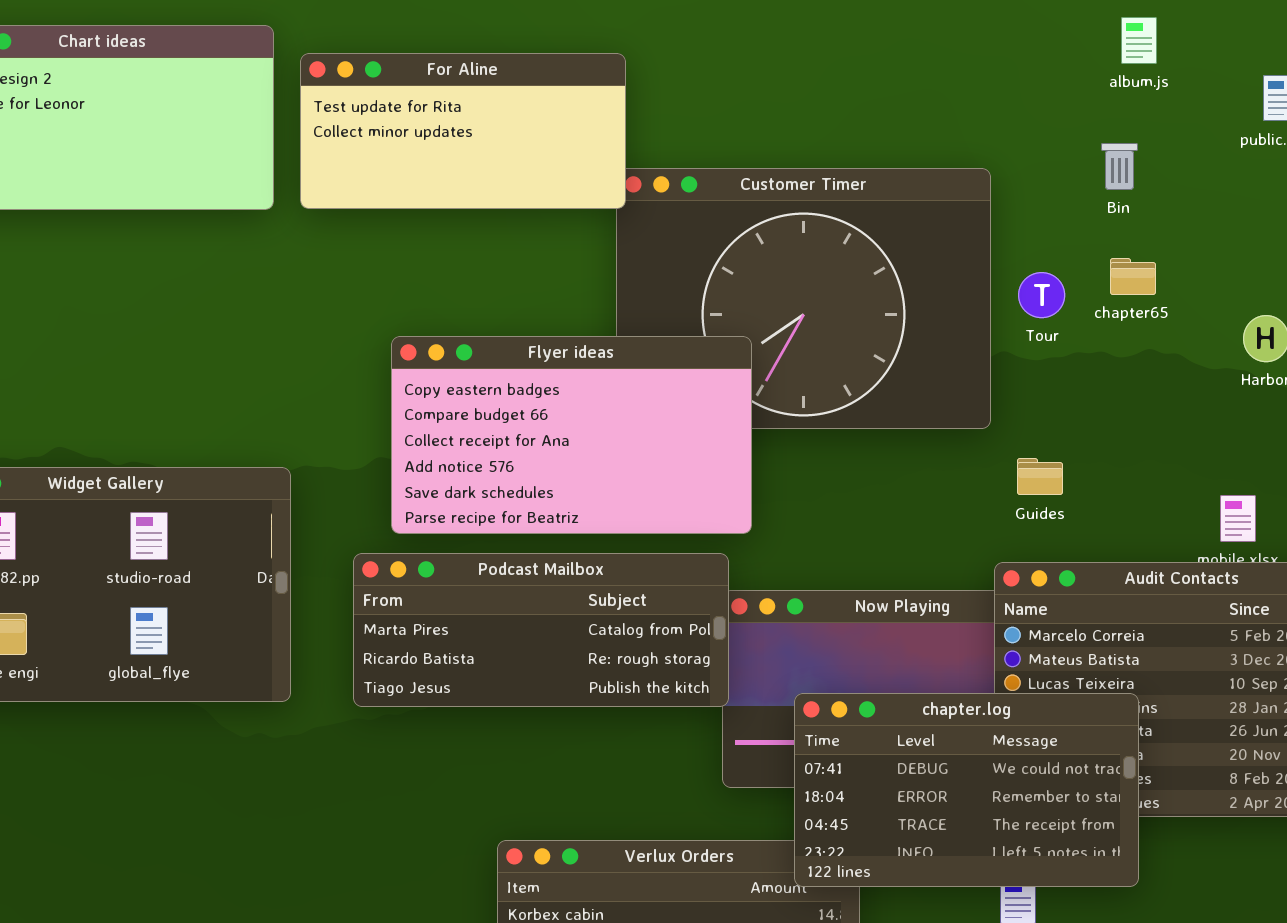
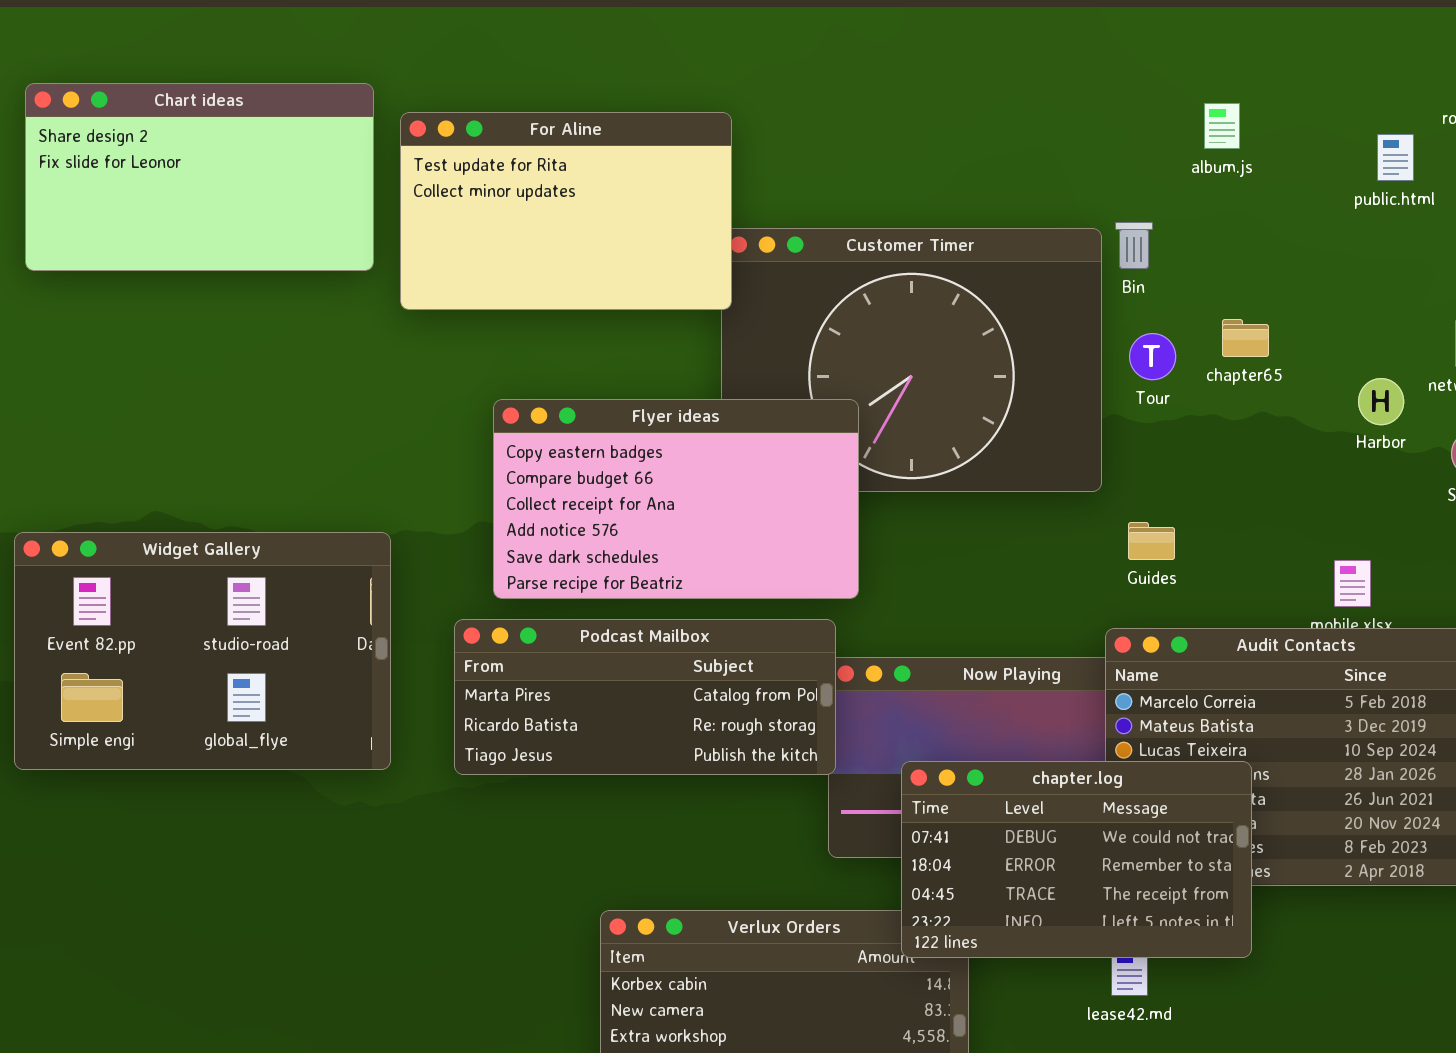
album.js: [1121,17,1157,64] -> [1204,103,1240,149], moved
For Aline: [300,53,626,209] -> [400,112,732,310], resized
Bin: [1101,143,1138,190] -> [1115,222,1153,269], moved

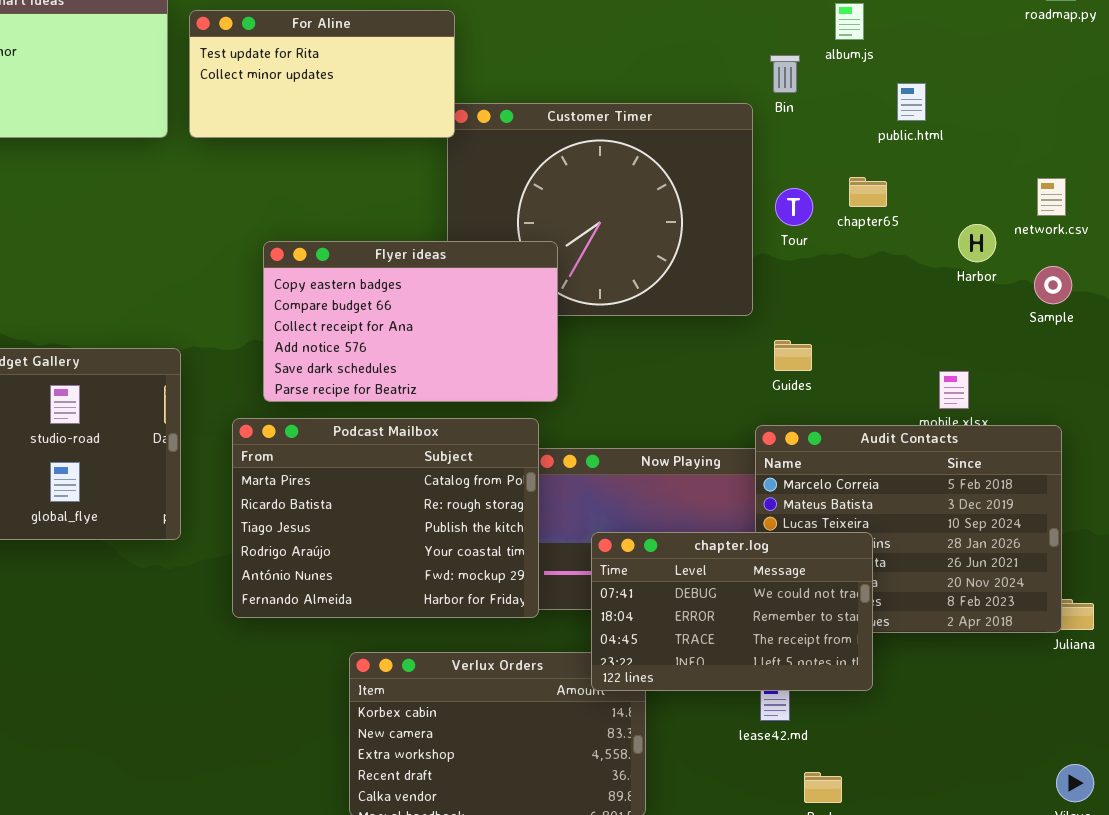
For Aline: [400,112,732,310] -> [189,10,455,138], resized
public.html: [1377,134,1414,181] -> [897,83,926,121], moved
Bin: [1115,222,1153,269] -> [770,55,800,93], moved
Podcast Mailbox: [454,619,836,775] -> [232,418,539,618], resized

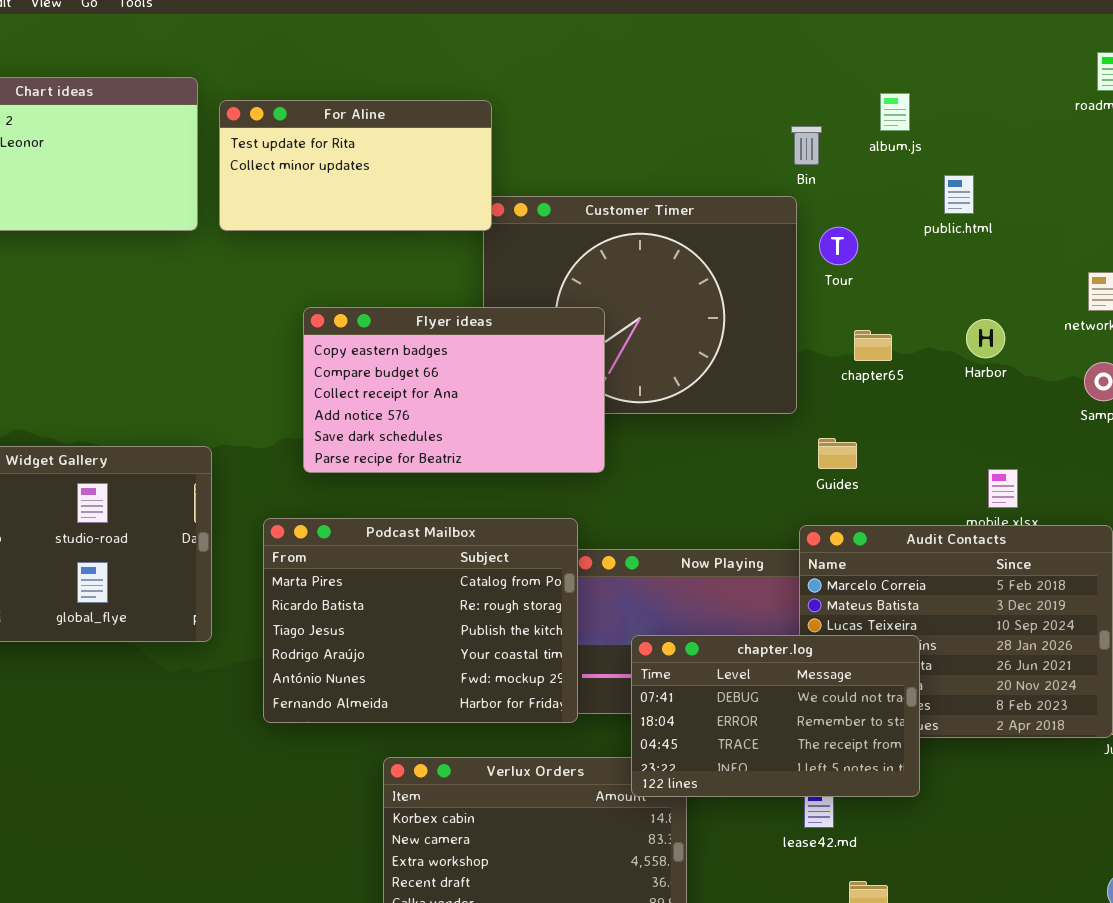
Bin: [770,55,800,93] -> [791,126,822,165], moved
chapter65: [849,177,887,207] -> [854,330,892,361], moved
Tour: [775,188,813,226] -> [819,227,858,265], moved
Harbor: [958,224,996,262] -> [966,319,1005,358], moved
Flyer ideas: [263,241,558,402] -> [303,307,605,473], moved

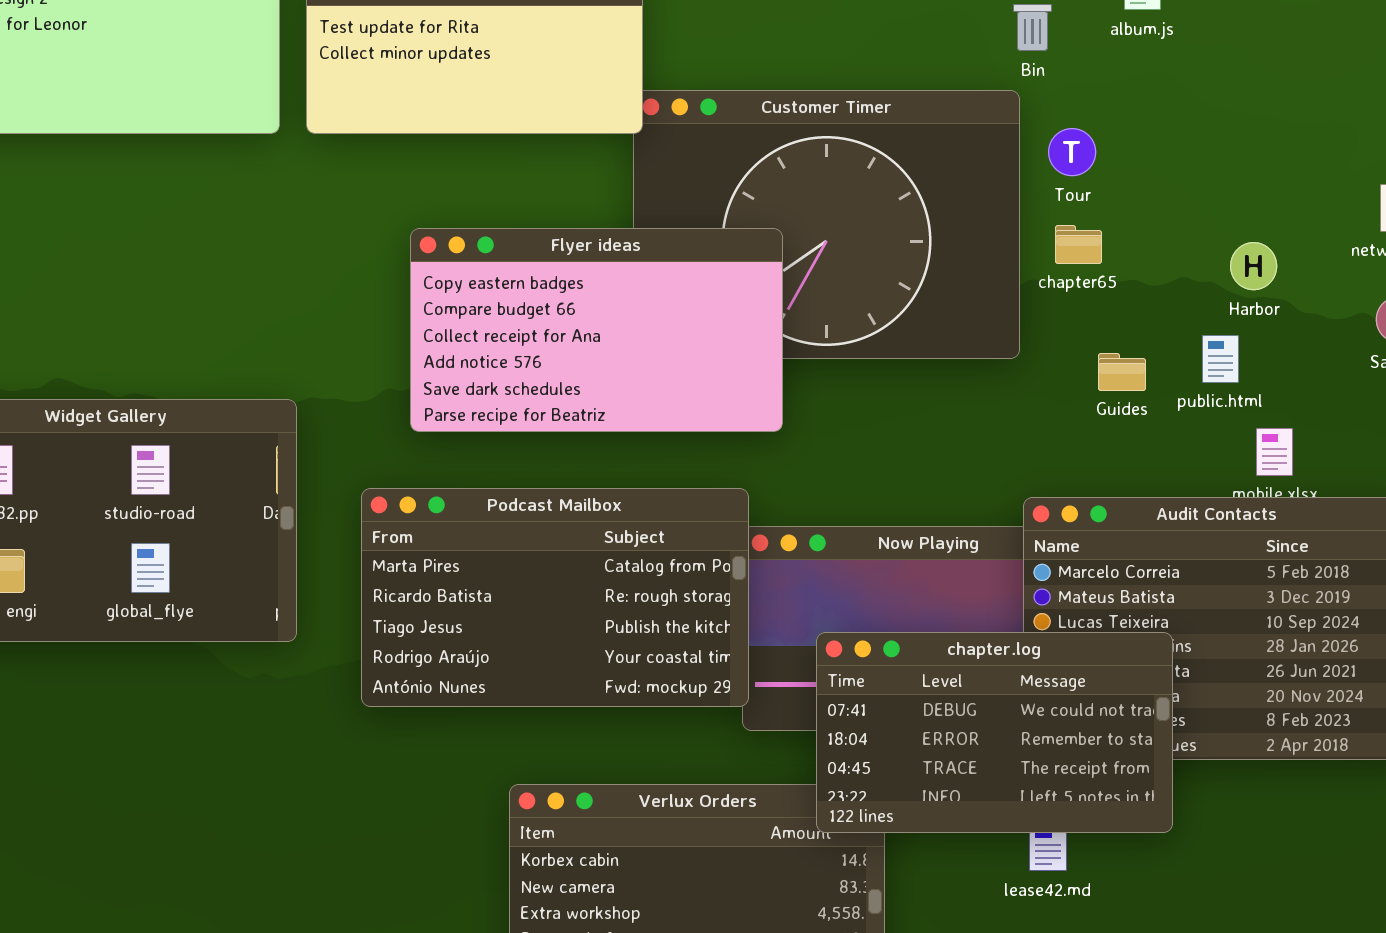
public.html: [944,175,974,214] -> [1202,335,1239,383], moved
chapter65: [854,330,892,361] -> [1055,225,1102,264], moved
Guides: [818,438,857,469] -> [1098,353,1146,391], moved
Podcast Mailbox: [263,518,578,723] -> [361,488,749,707], resized

